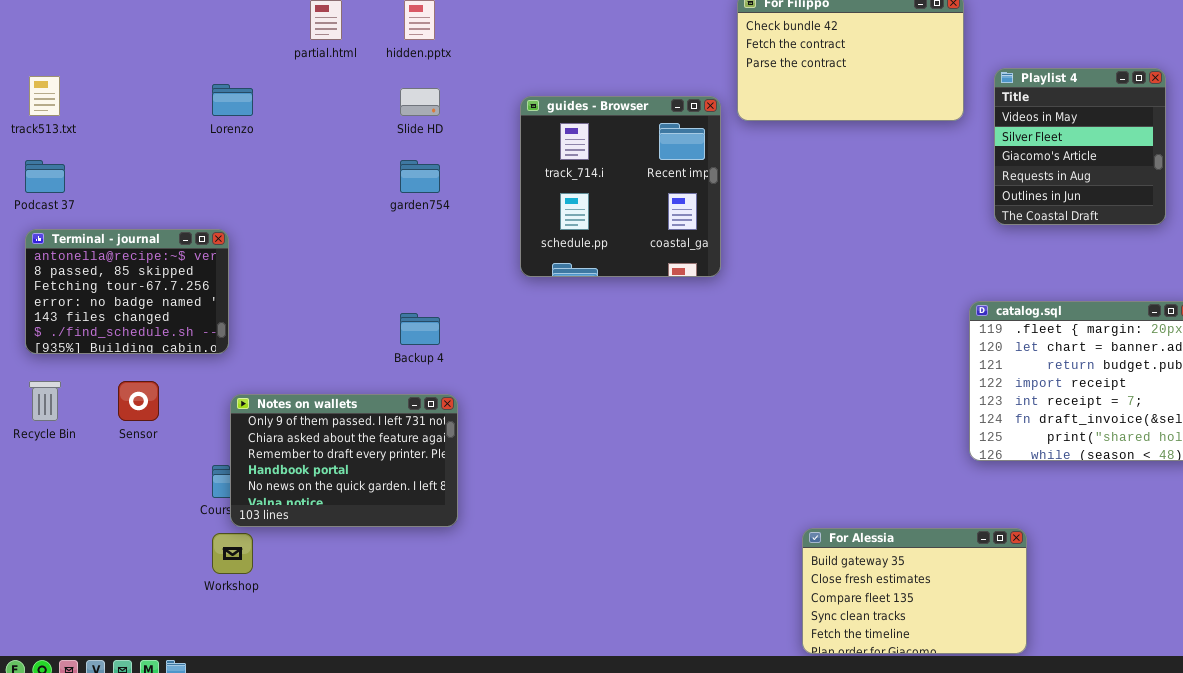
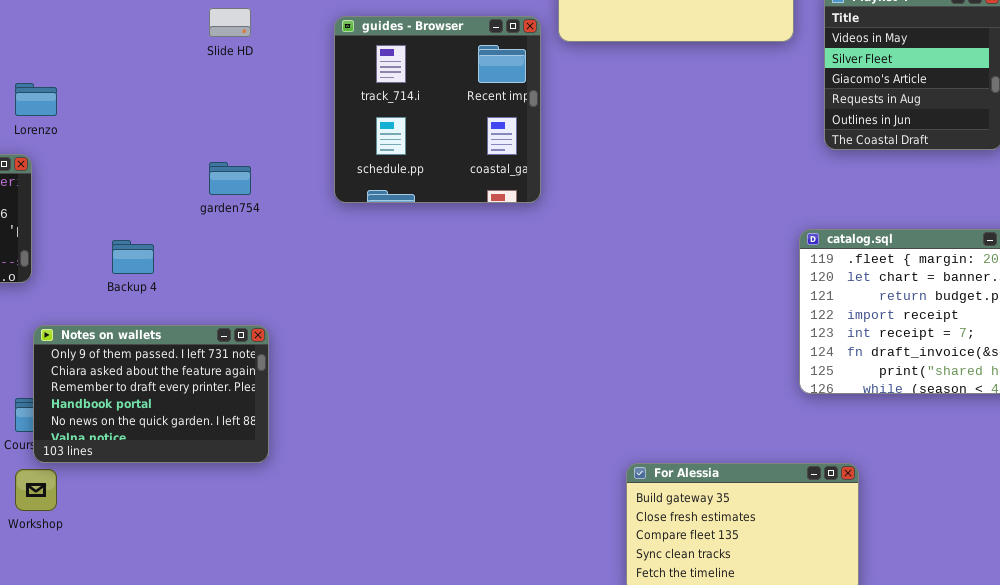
Lorenzo: [212,84,253,116] -> [15,83,57,116], moved
garden754: [400,160,440,193] -> [209,162,251,195], moved
Backup 4: [400,313,440,345] -> [112,240,154,274], moved

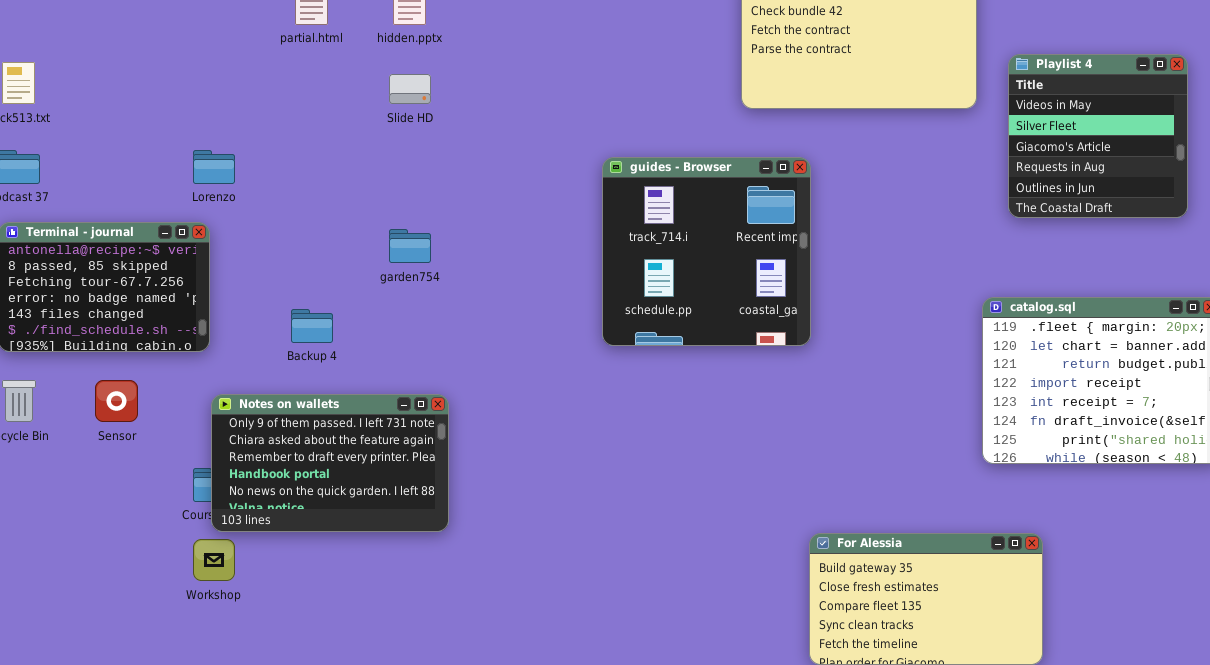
guides - Browser: [334,16,541,203] -> [602,157,811,346], moved

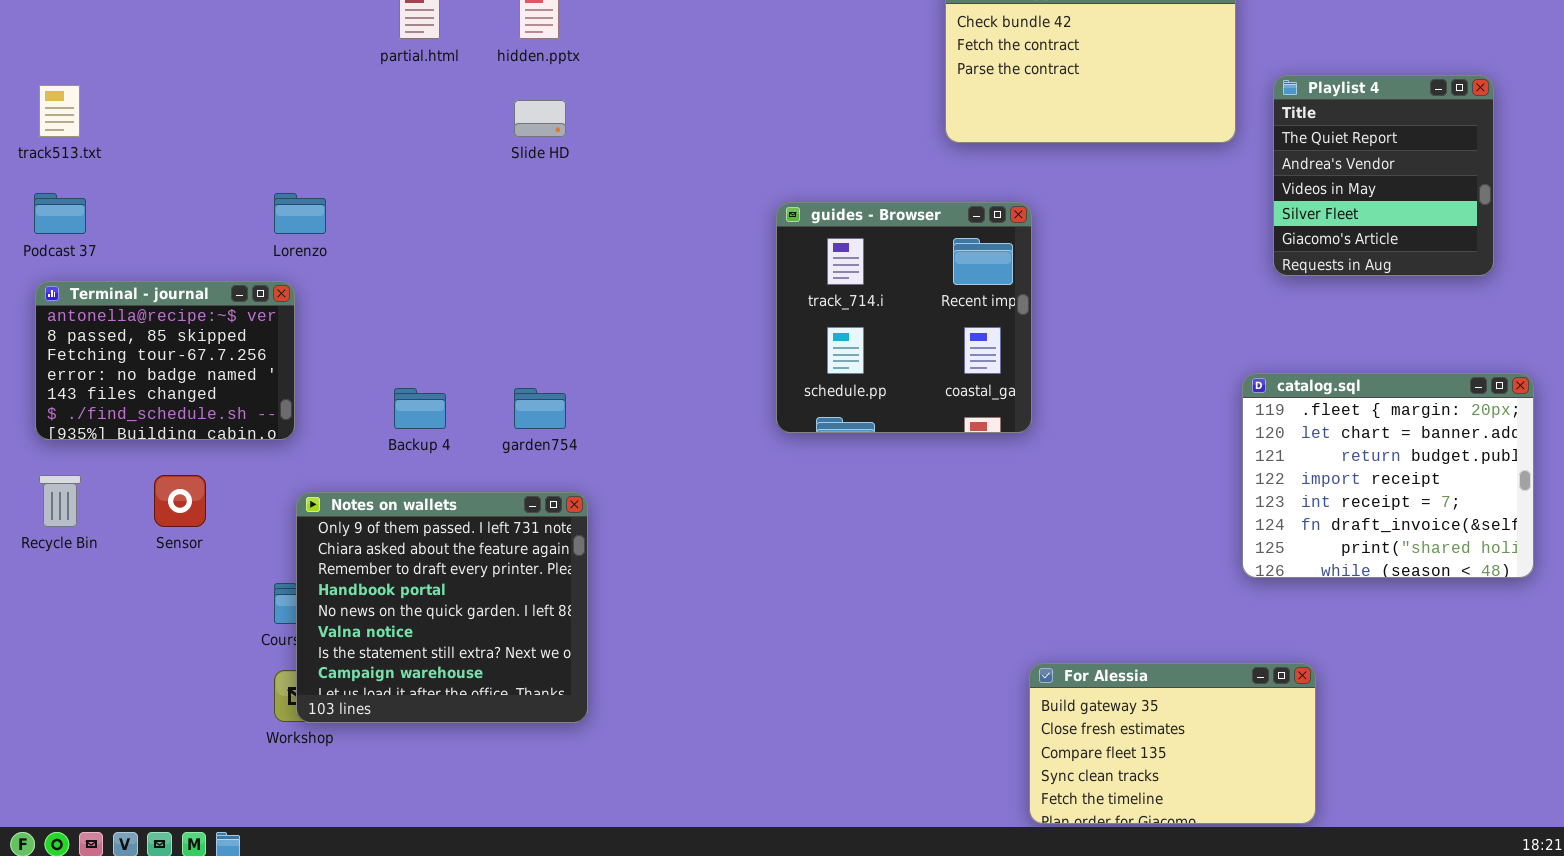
Playlist 4: [1008,54,1188,218] -> [1273,75,1494,276], scrolled up 2 rows
garden754: [389,229,431,263] -> [514,388,566,429], moved
Notes on wallets: [211,394,449,532] -> [296,492,588,723], resized

